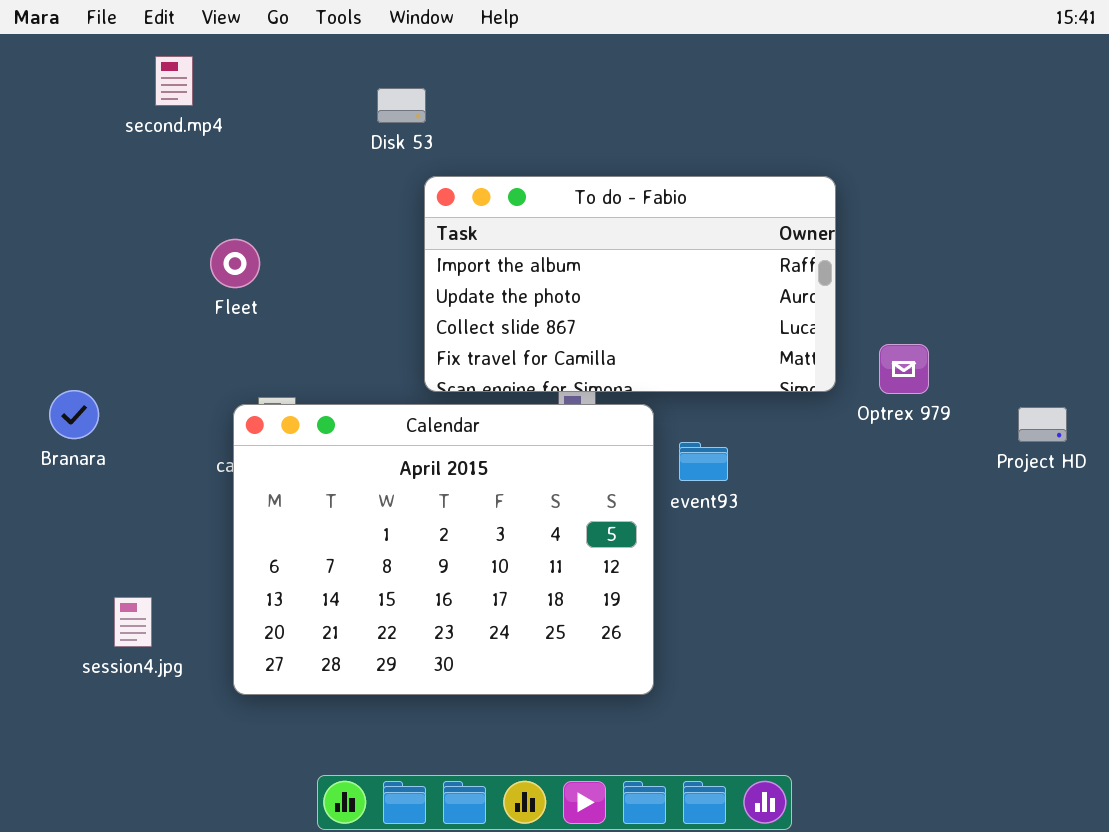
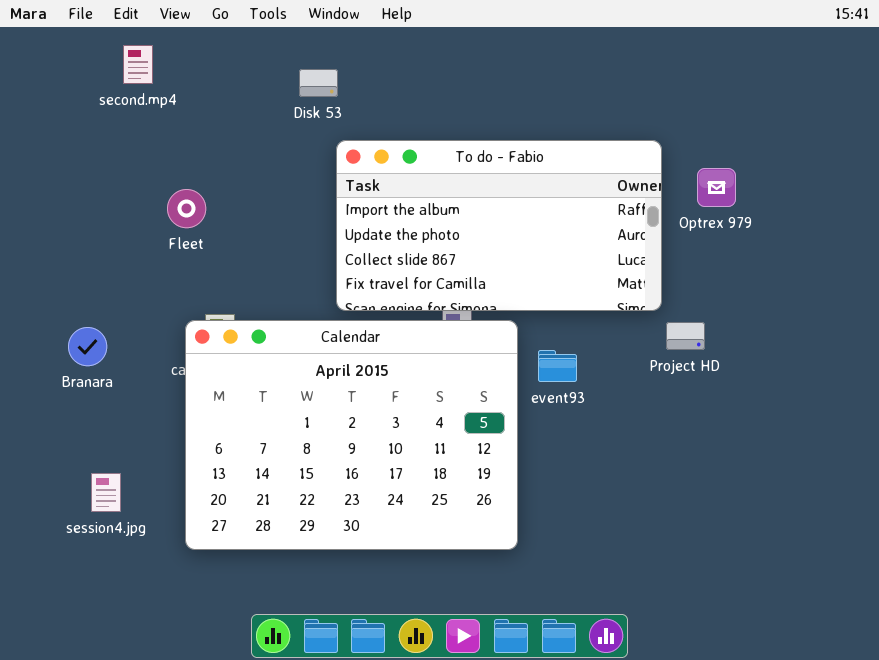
Optrex 979: [879,344,929,394] -> [697,168,736,207], moved
Branara: [49,390,99,439] -> [68,327,107,366], moved
Project HD: [1018,407,1067,442] -> [666,322,705,350], moved

